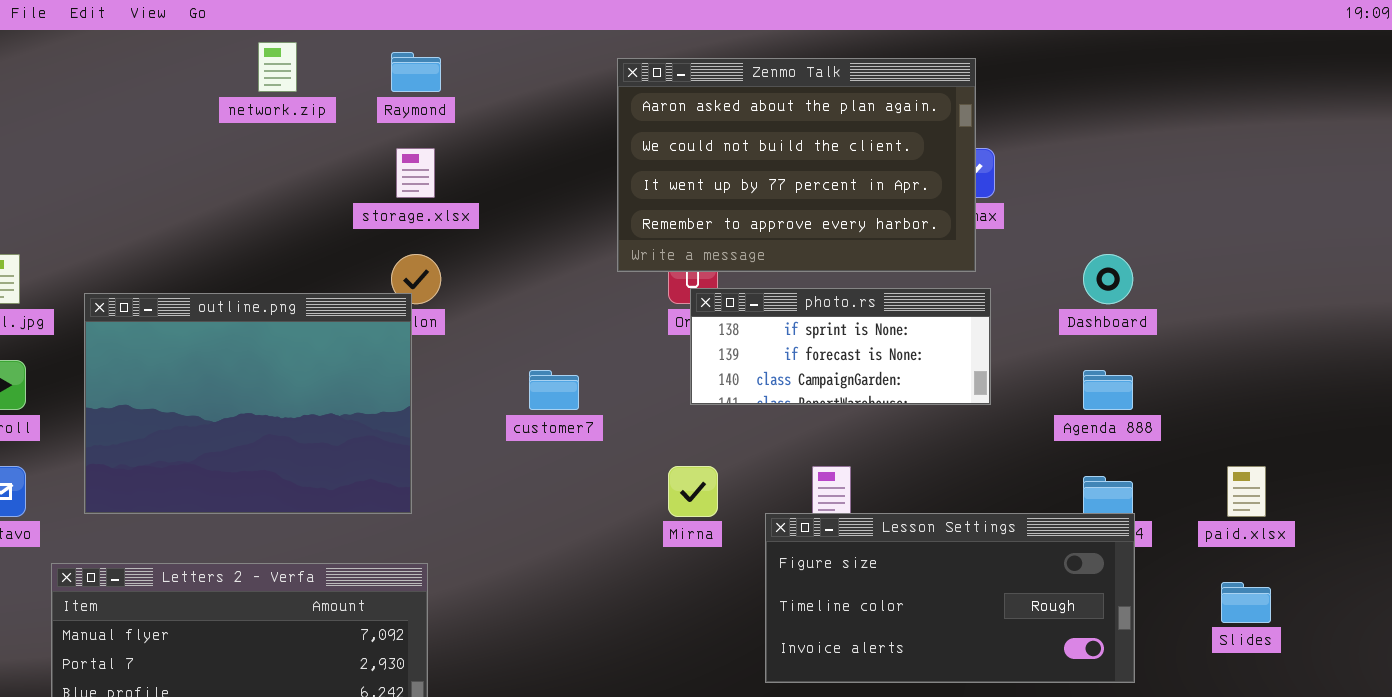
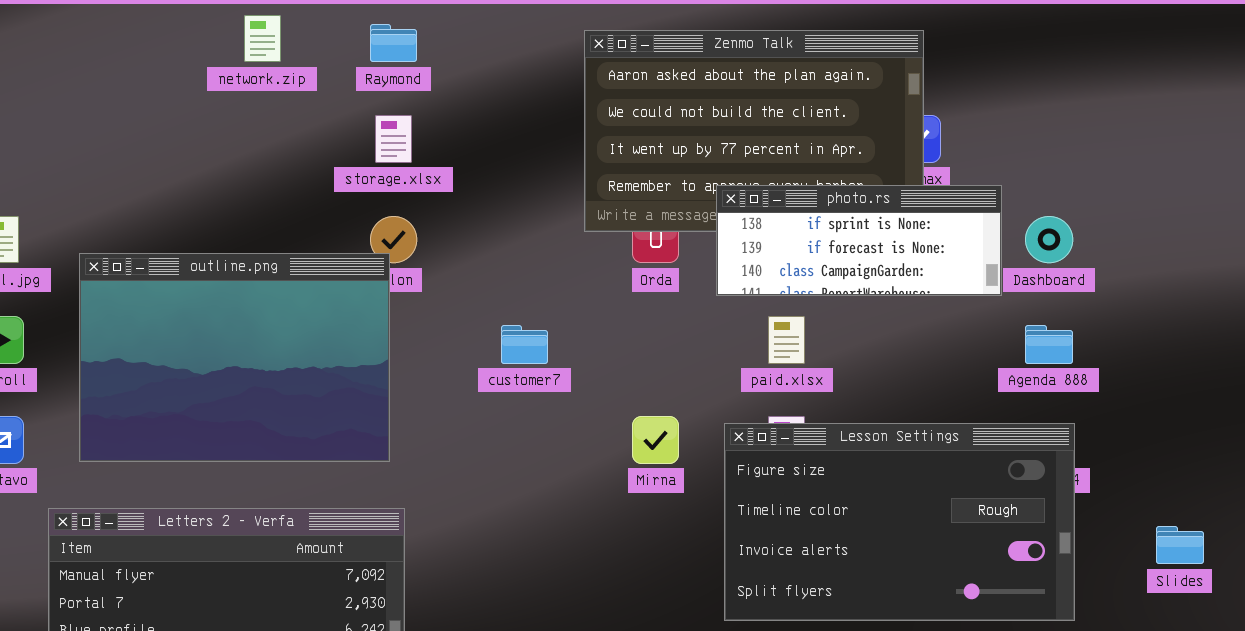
photo.rs: [690,288,991,405] -> [716,185,1002,296], moved
paid.xlsx: [1227,466,1266,517] -> [768,316,805,364], moved
Lesson Settings: [765,513,1135,683] -> [724,423,1075,621], resized

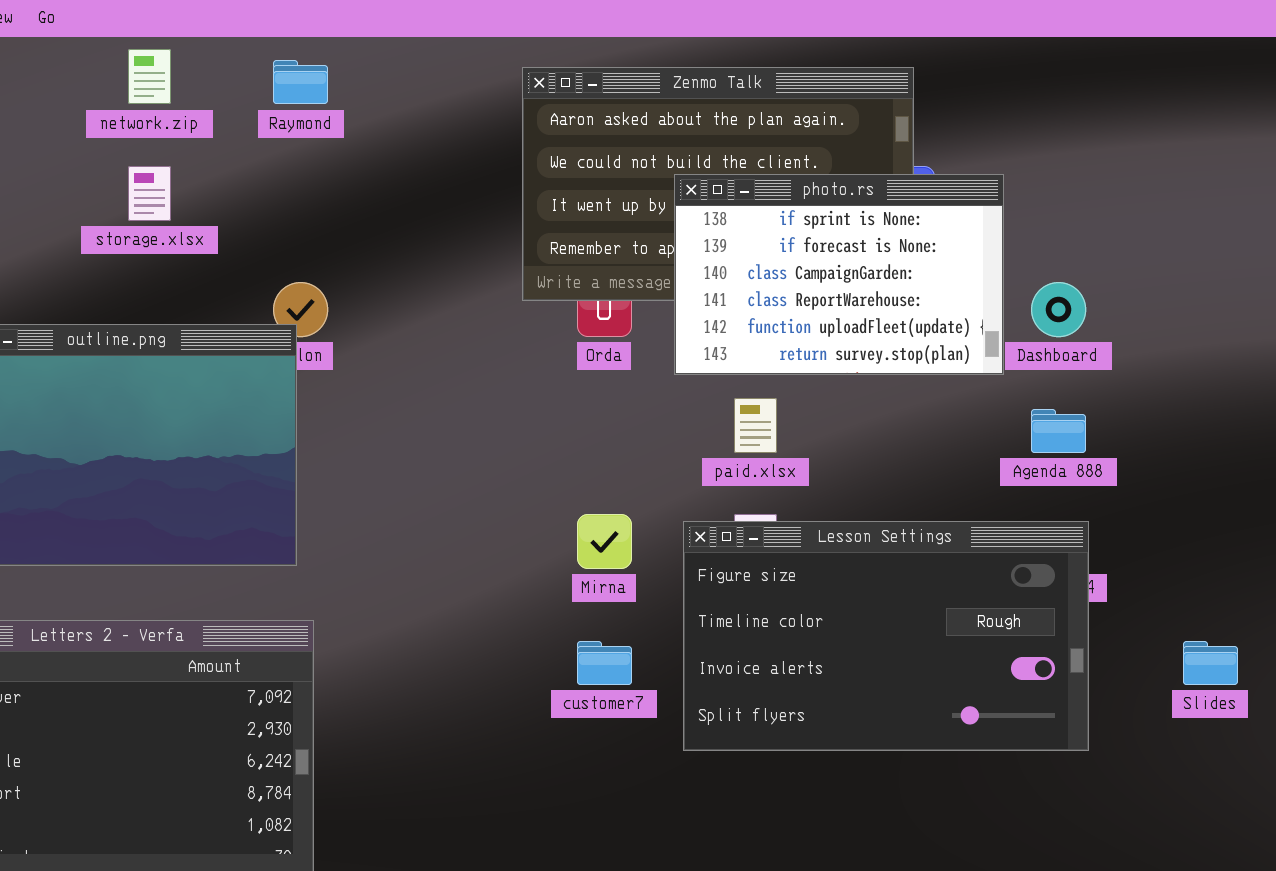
storage.xlsx: [375,115,412,163] -> [128,166,171,221], moved
photo.rs: [716,185,1002,296] -> [674,174,1004,375], resized
customer7: [501,325,548,364] -> [577,641,632,685], moved

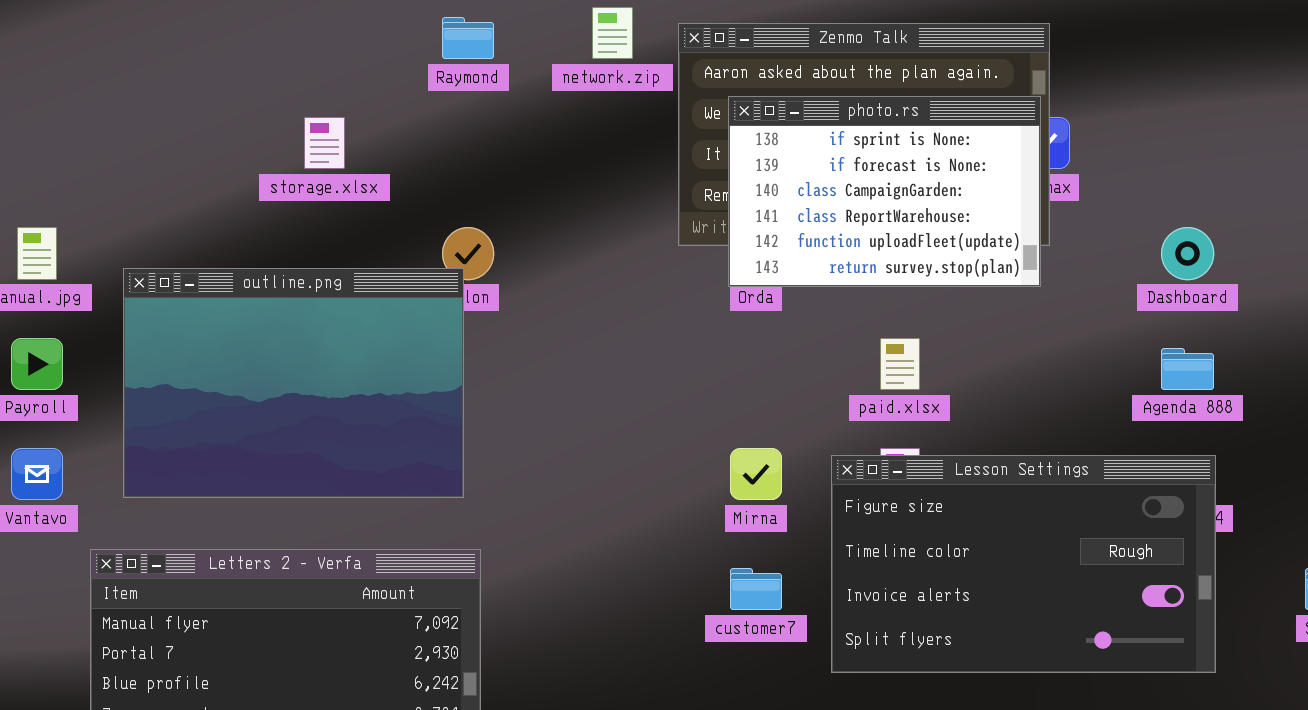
network.zip: [128,49,171,104] -> [592,7,633,59], moved
photo.rs: [674,174,1004,375] -> [728,96,1041,287], moved

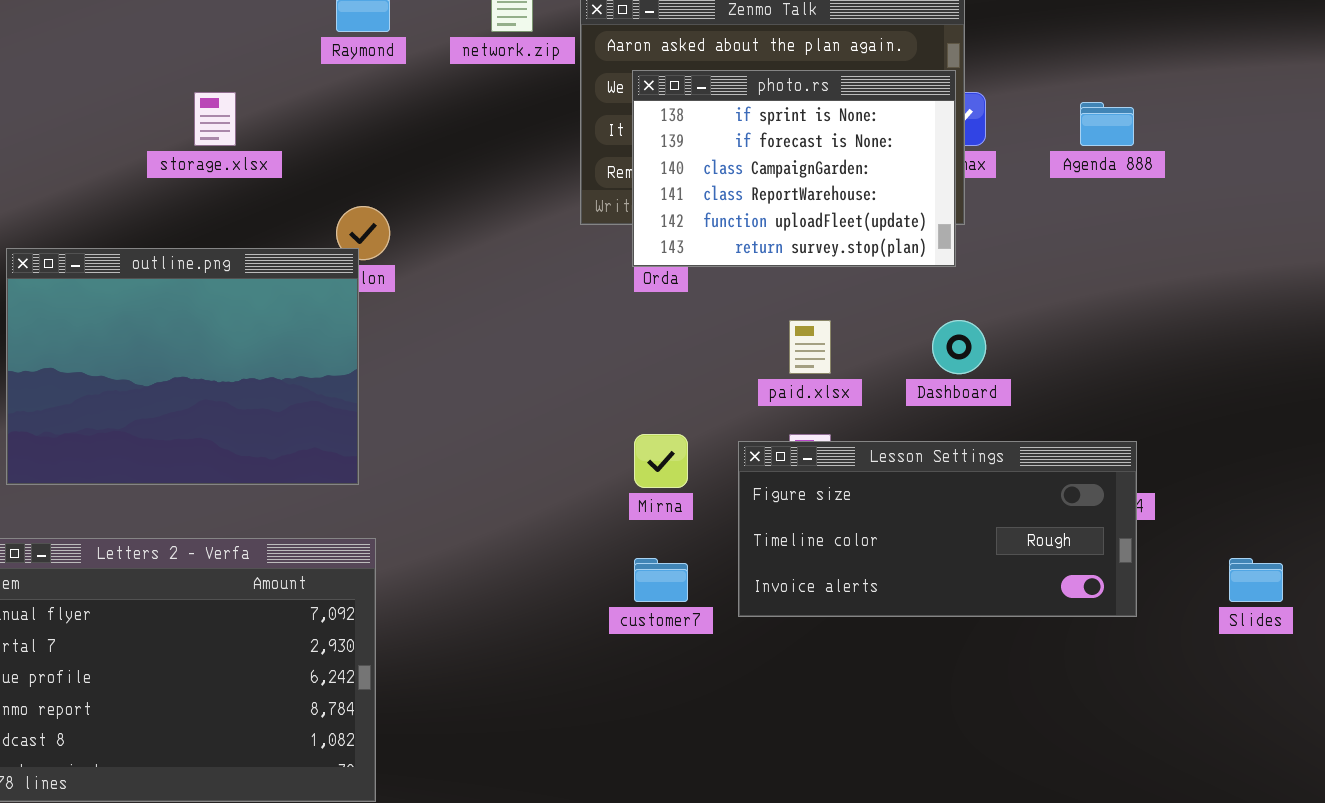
Dashboard: [1161,227,1214,280] -> [932,320,986,374], moved
Agenda 888: [1161,348,1214,390] -> [1080,102,1134,146], moved
Lesson Settings: [831,455,1216,673] -> [738,441,1137,617], resized

